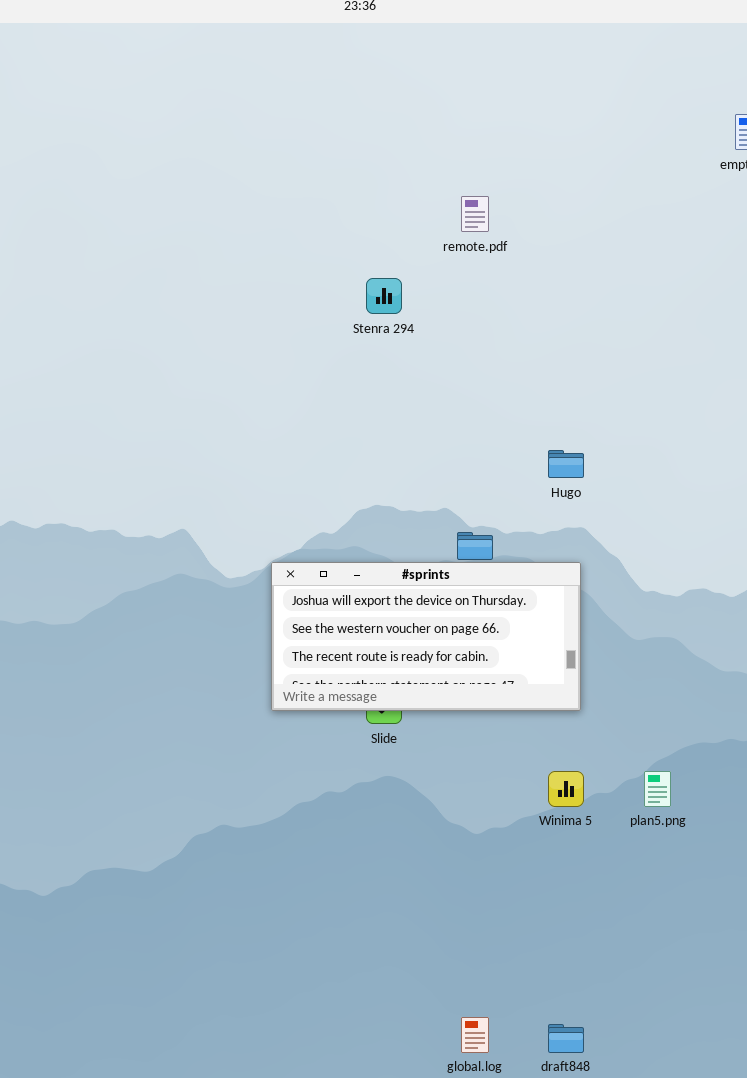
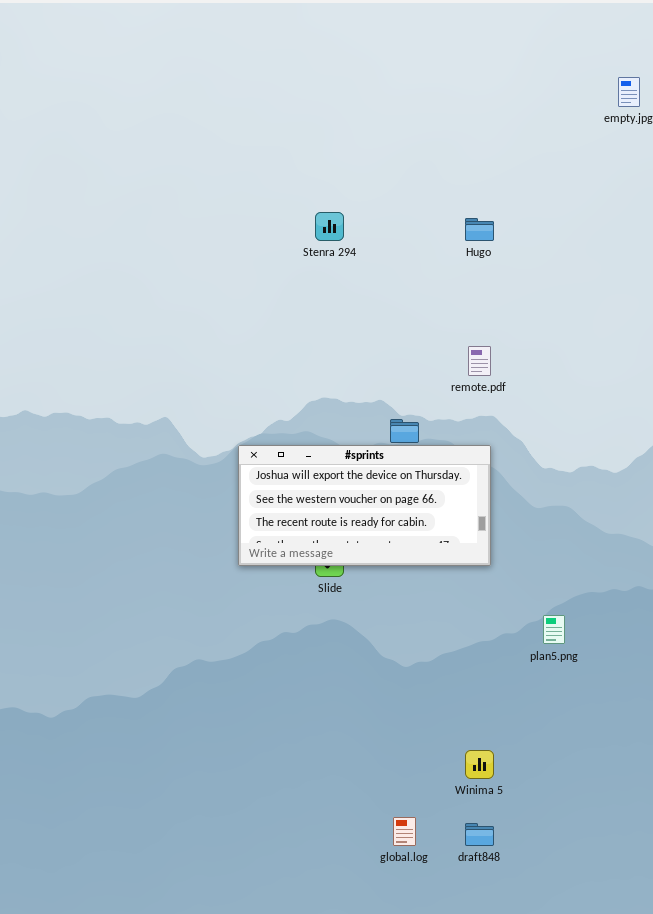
remote.pdf: [461,196,489,232] -> [468,346,491,376], moved
Hugo: [548,450,584,478] -> [465,218,494,241], moved
Winima 5: [548,771,584,807] -> [465,750,494,779], moved

